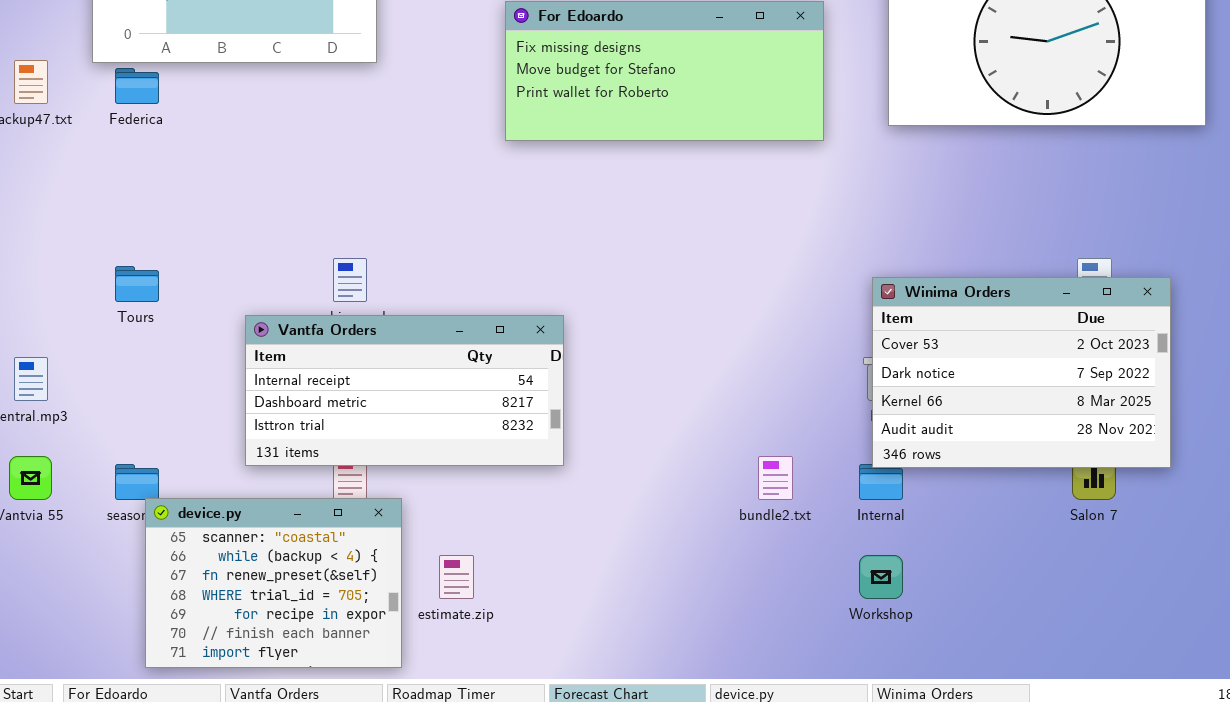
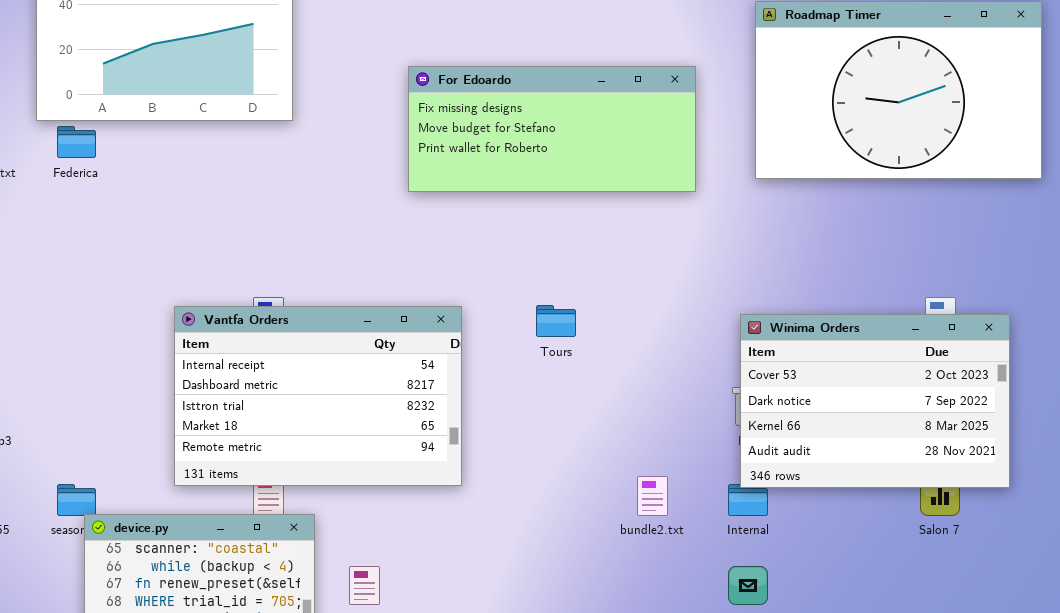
Tours: [115,266,159,302] -> [536,305,576,337], moved
Vantfa Orders: [245,315,564,466] -> [174,306,462,486], resized

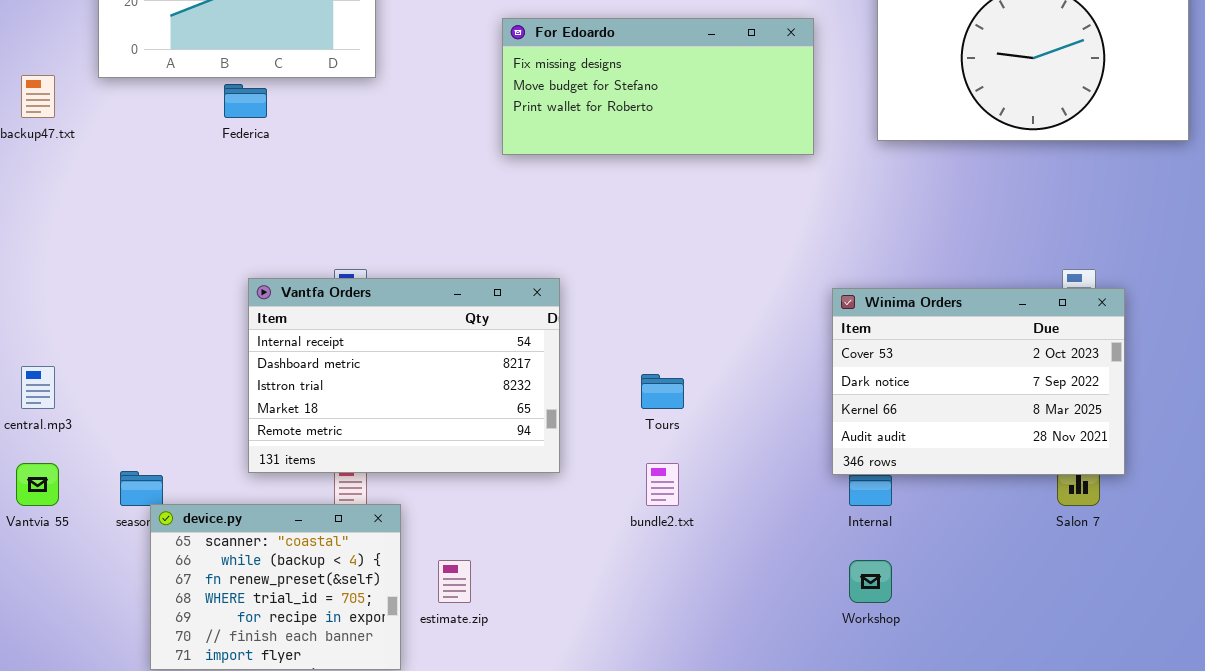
Federica: [57,126,96,158] -> [224,84,267,118], moved
Tours: [536,305,576,337] -> [641,374,684,409], moved
Winima Orders: [740,314,1010,488] -> [832,288,1125,475], moved
bundle2.txt: [637,476,668,516] -> [646,463,679,506], moved

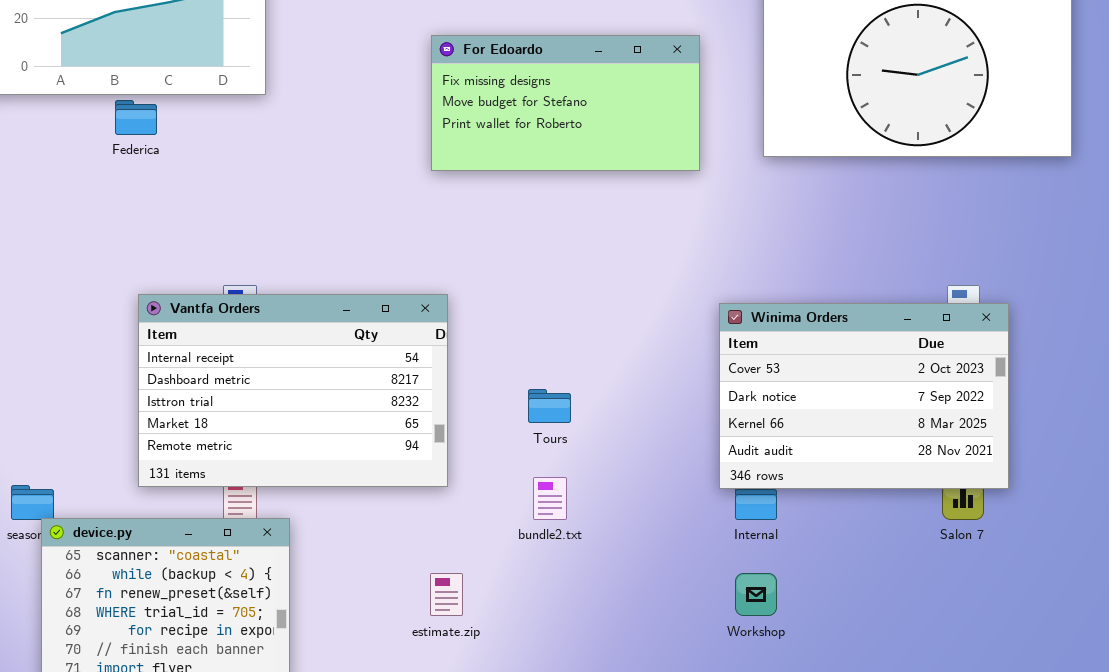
For Edoardo: [502,18,814,155] -> [431,35,700,171], resized
estimate.zip: [438,560,471,603] -> [430,573,463,616], moved

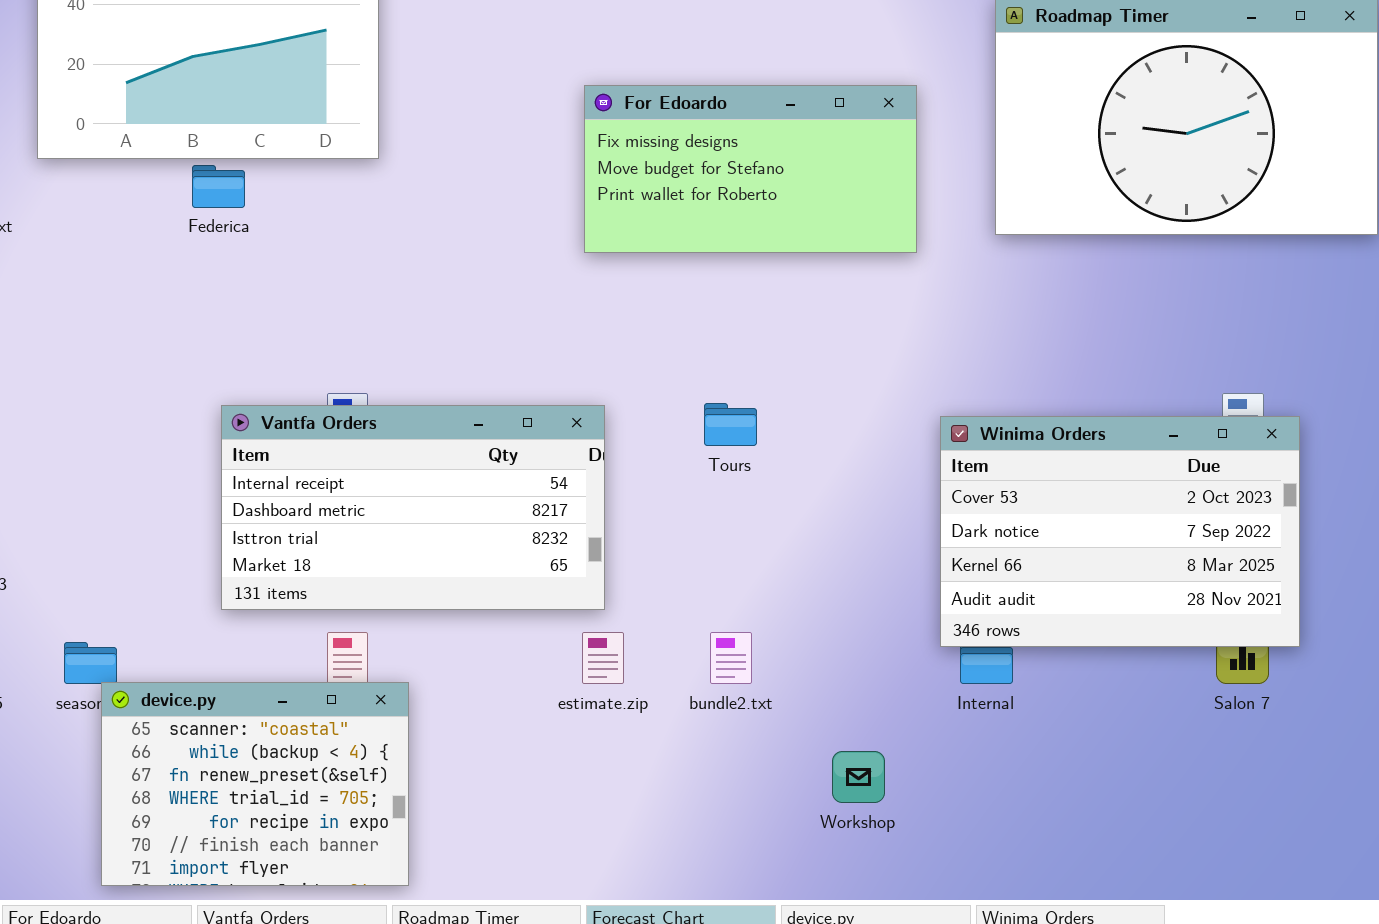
Vantfa Orders: [138,294,448,487] -> [221,405,605,610], resized
Tours: [528,389,571,423] -> [704,403,757,446], moved
estimate.zip: [430,573,463,616] -> [582,632,624,684], moved
Workshop: [735,573,777,616] -> [832,751,885,803], moved

